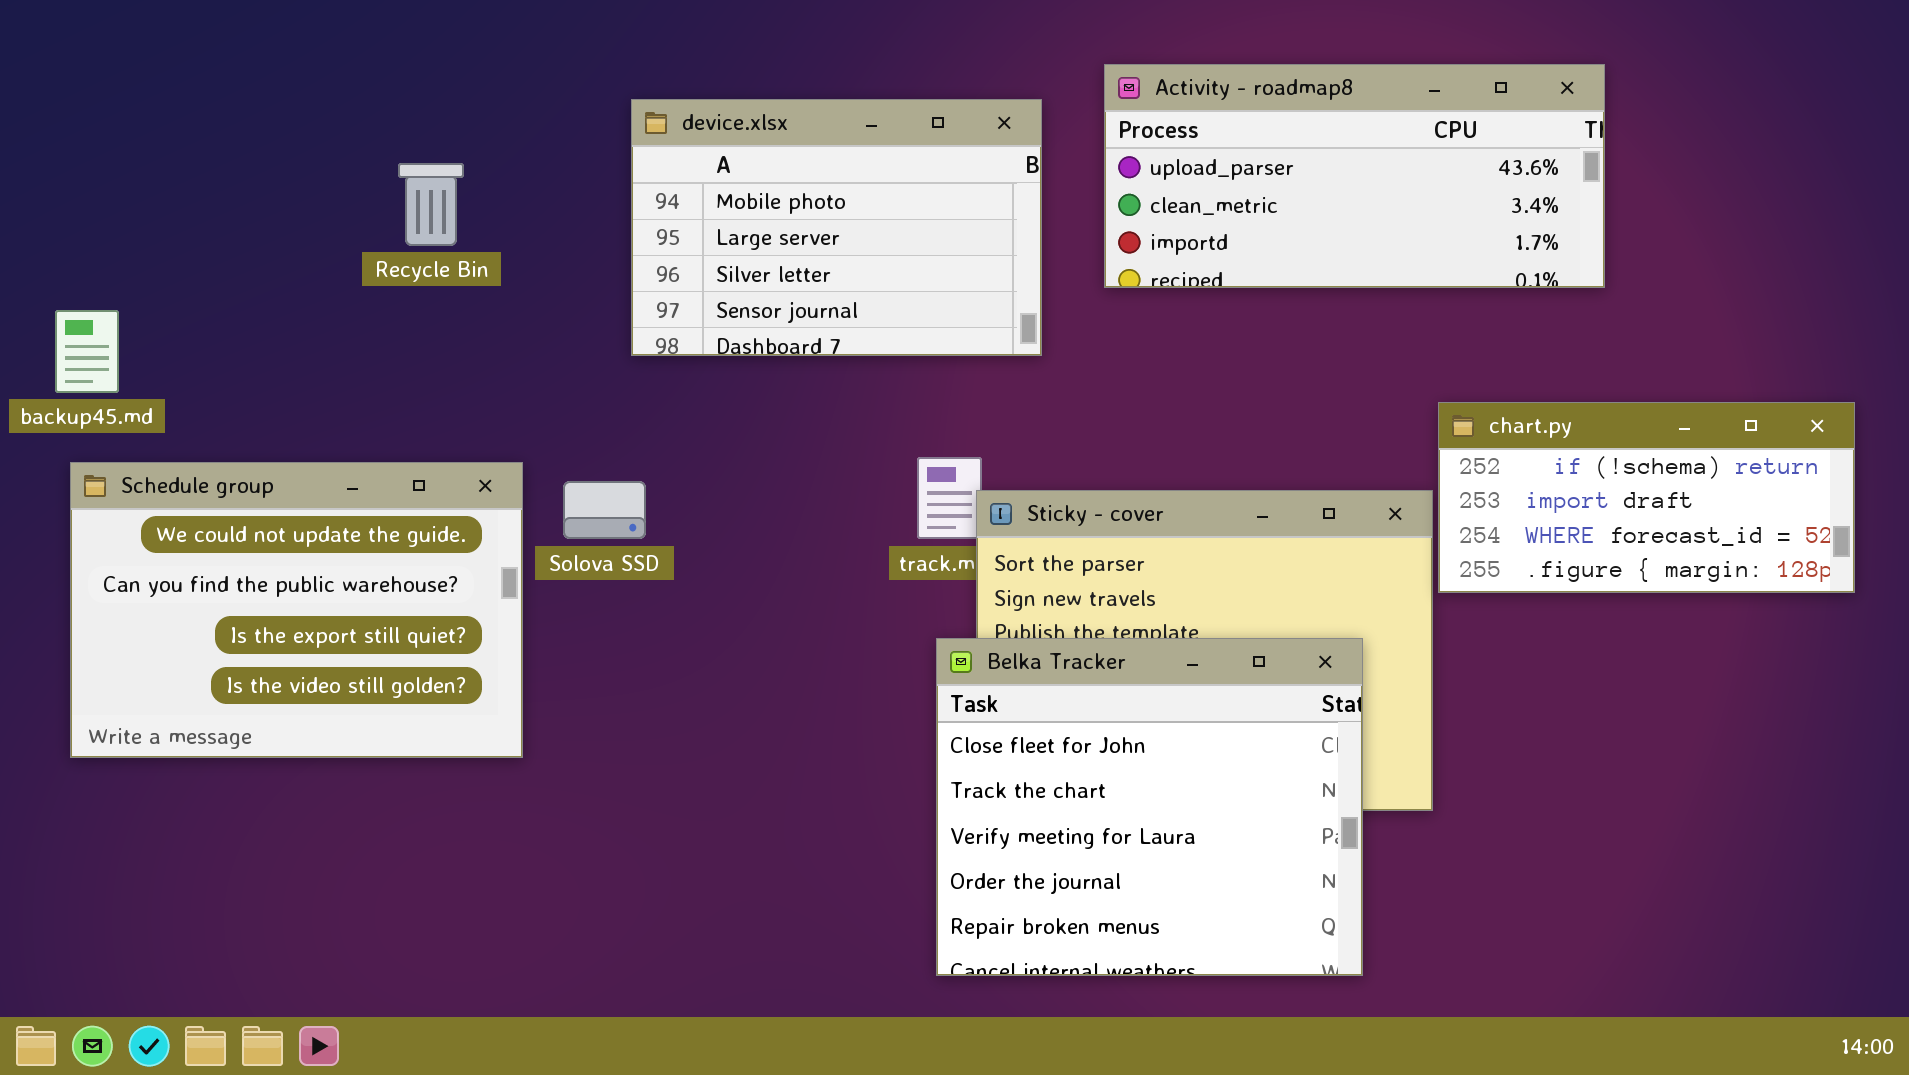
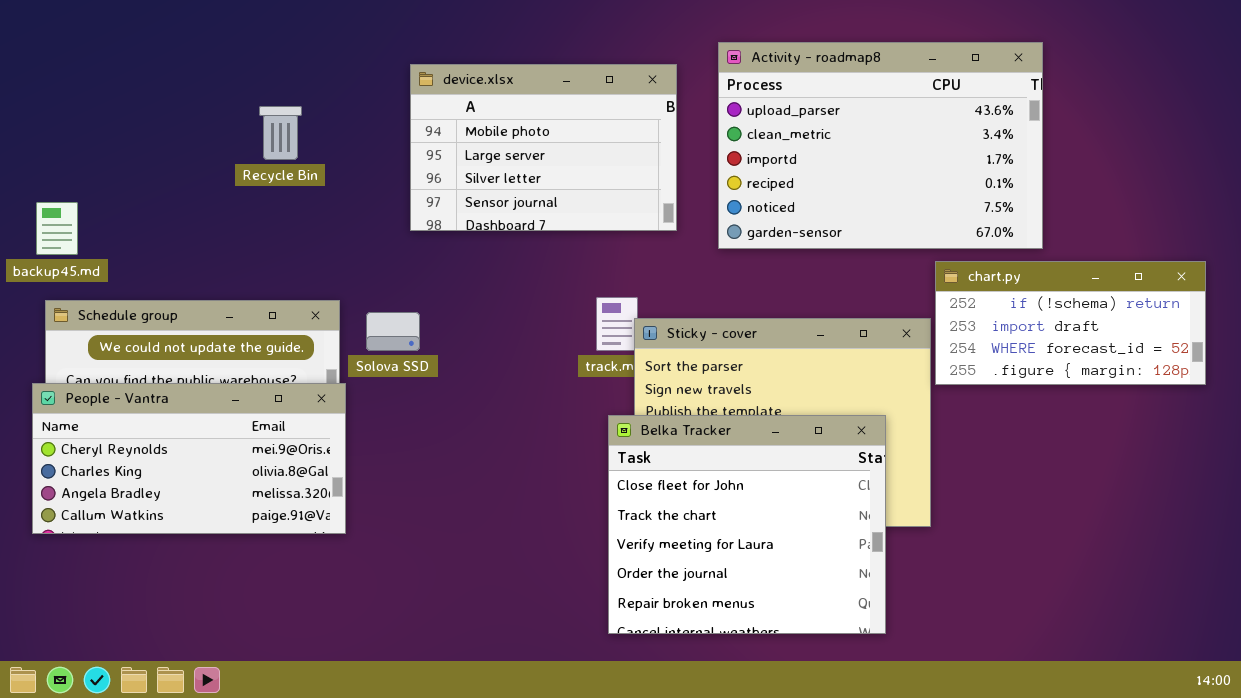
Activity - roadmap8: [1104,64,1605,288] -> [718,42,1043,249], resized
People - Vantra: none -> [32,383,346,534], opened

